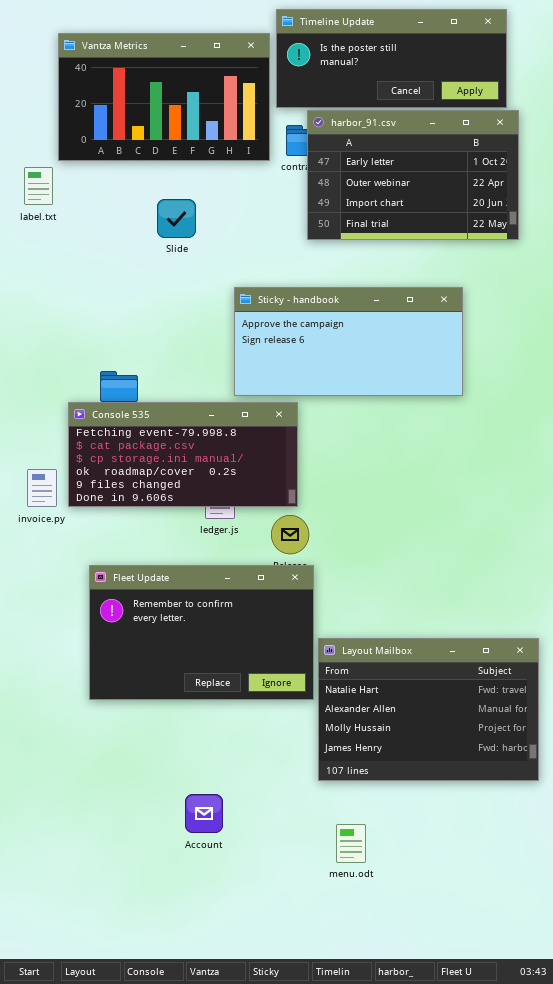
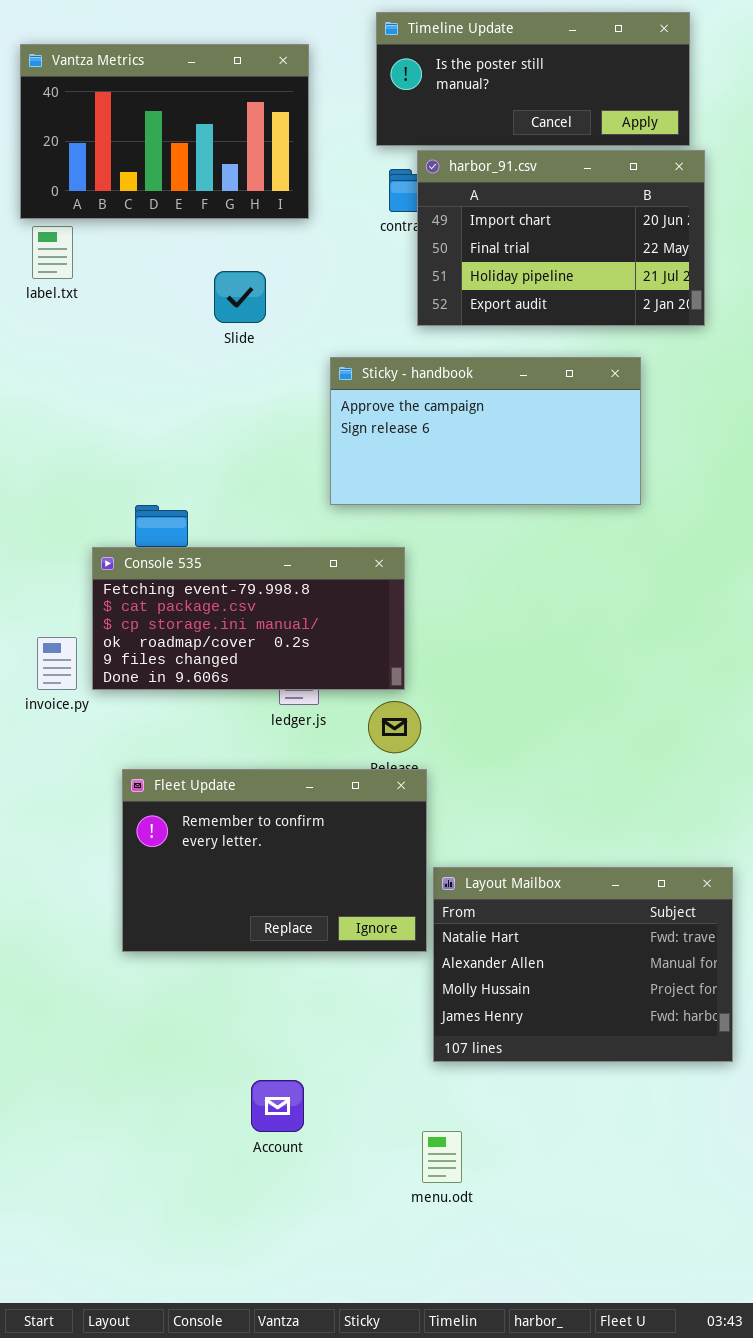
Vantza Metrics: [58,33,270,161] -> [20,44,309,219], moved
harbor_91.csv: [307,110,519,240] -> [417,150,705,326], scrolled down 2 rows
Sticky - handbook: [234,287,463,396] -> [330,357,641,505], moved
menu.odt: [336,824,366,863] -> [422,1131,462,1183], moved

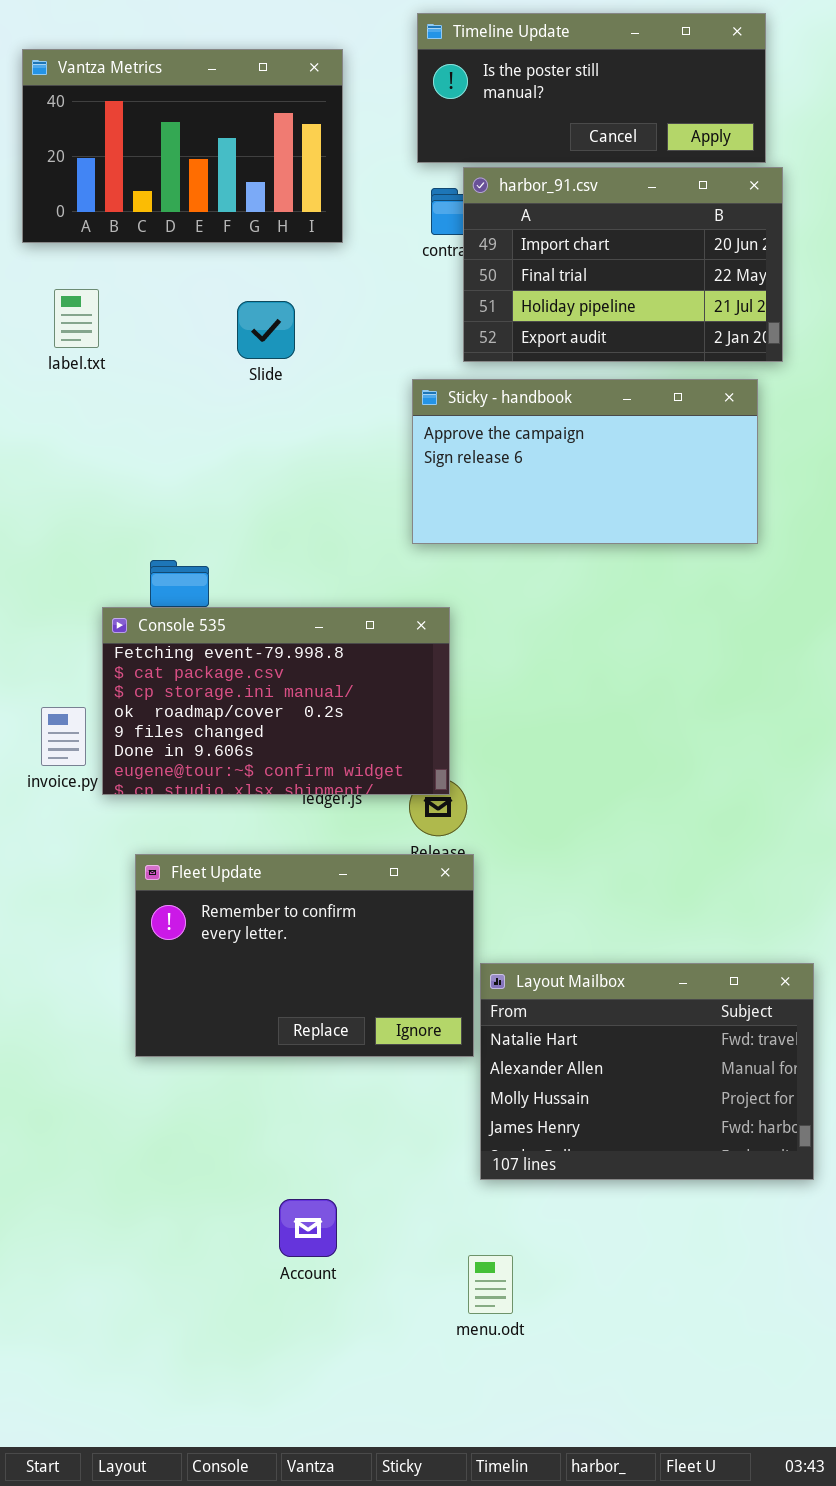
label.txt: [32,226,73,279] -> [54,289,99,348], moved
Sticky - handbook: [330,357,641,505] -> [412,379,758,544], moved
Console 535: [92,547,405,690] -> [102,607,450,795], resized

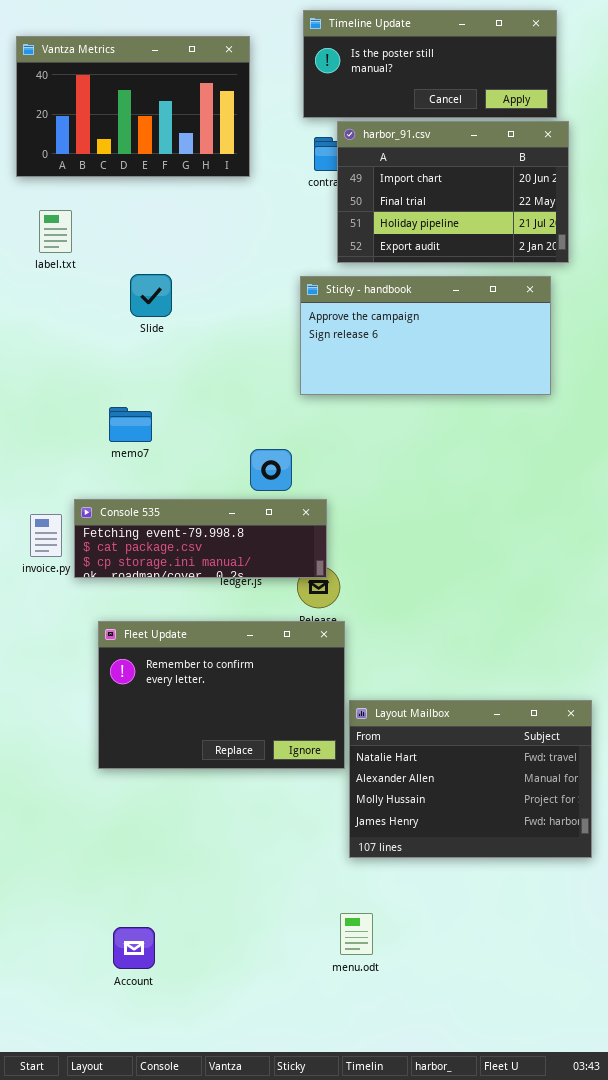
Slide: [237,301,295,359] -> [130,274,172,317], moved
Console 535: [102,607,450,795] -> [74,499,327,578], resized
Account: [279,1199,337,1257] -> [113,927,155,969], moved

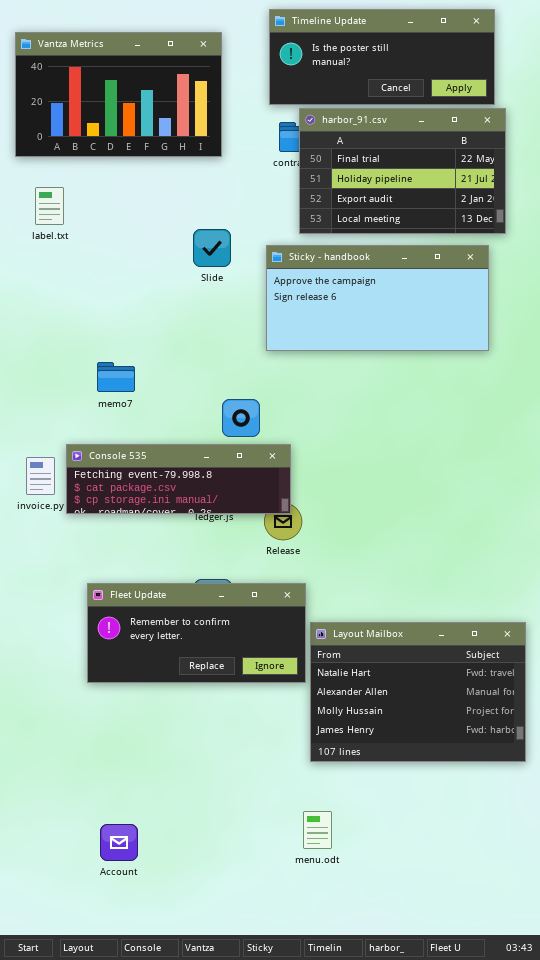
harbor_91.csv: [337,121,569,263] -> [299,108,506,234], scrolled down 1 row
Slide: [130,274,172,317] -> [193,229,231,267], moved
Fleet Update: [98,621,345,769] -> [87,583,306,683], resized

